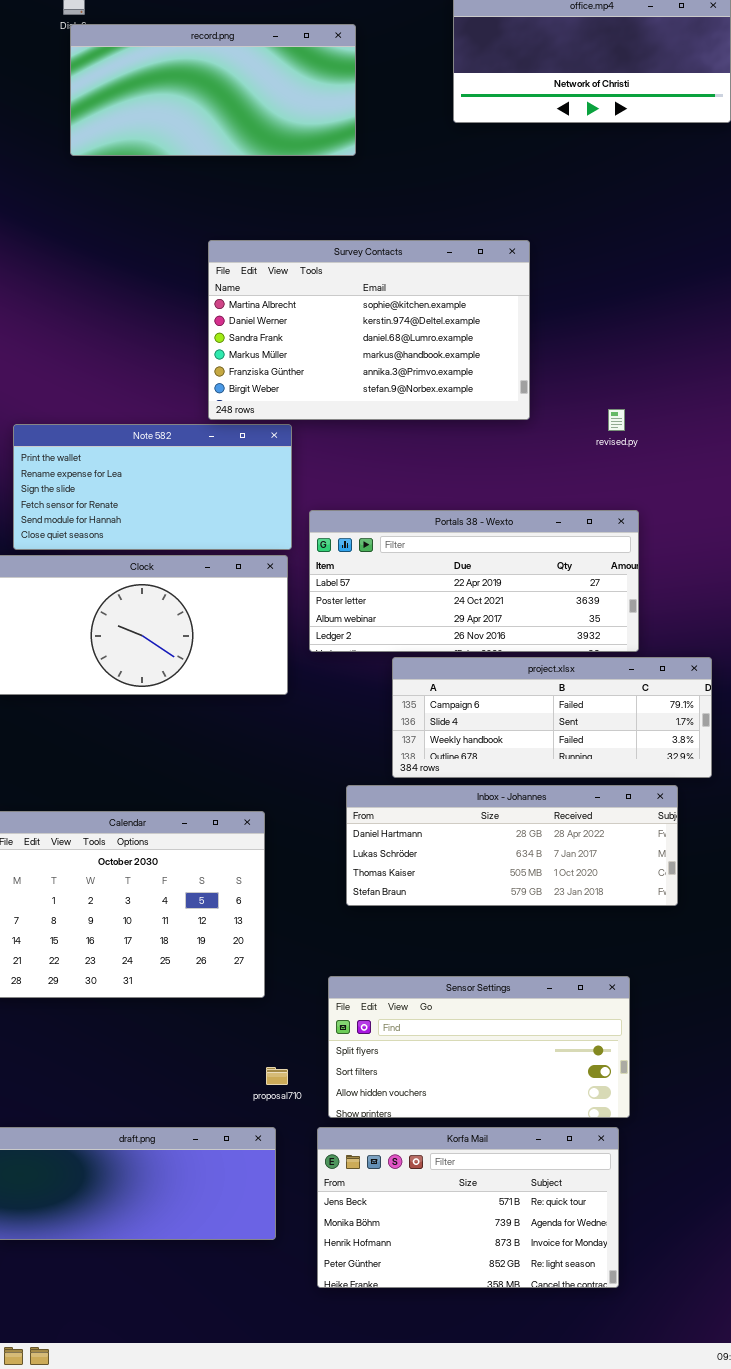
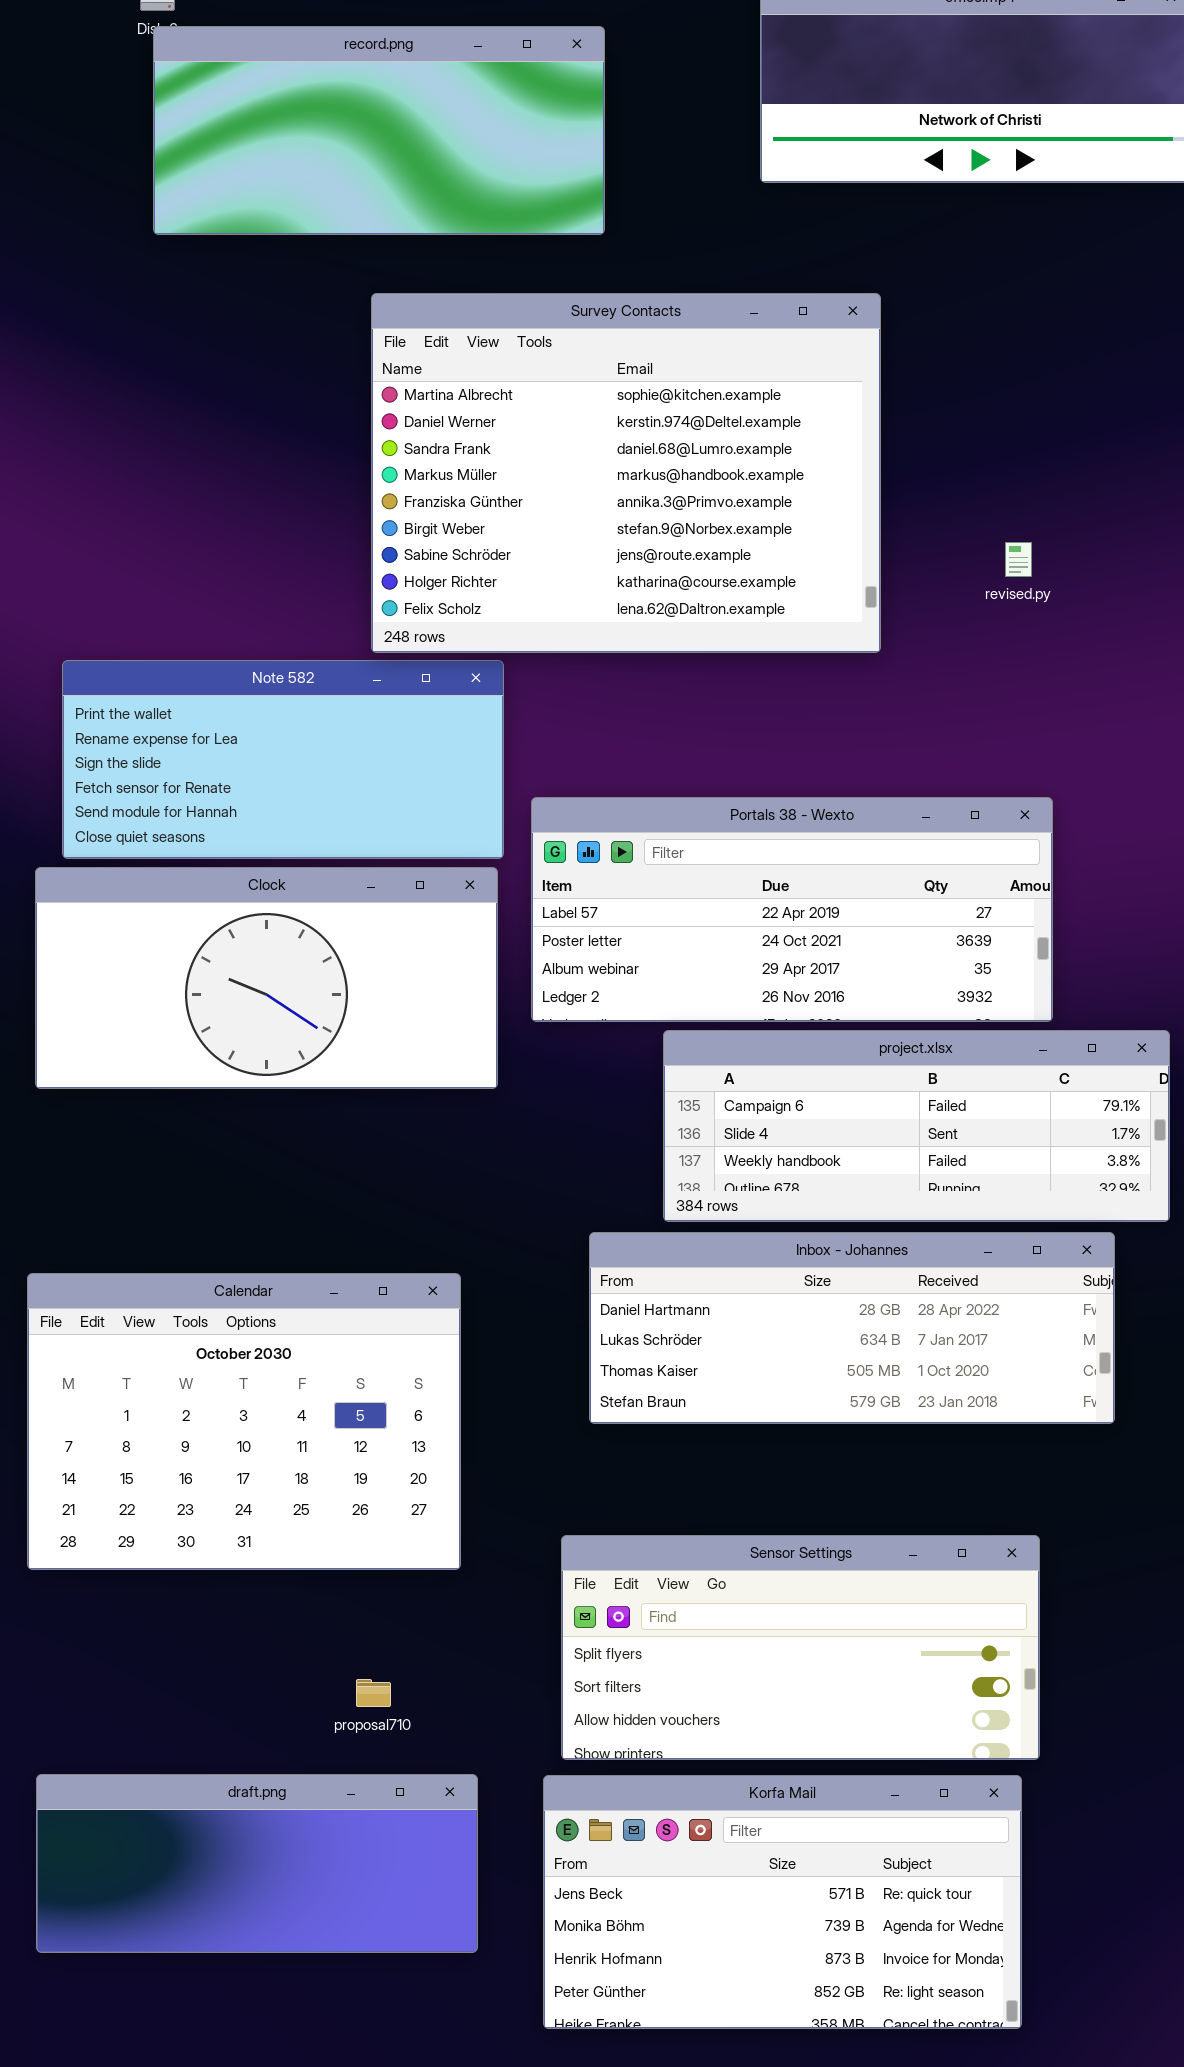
Survey Contacts: [208,240,530,420] -> [371,293,881,653], resized
revised.py: [608,409,625,431] -> [1005,542,1032,577], moved
proposal710: [266,1067,288,1085] -> [356,1679,391,1707], moved

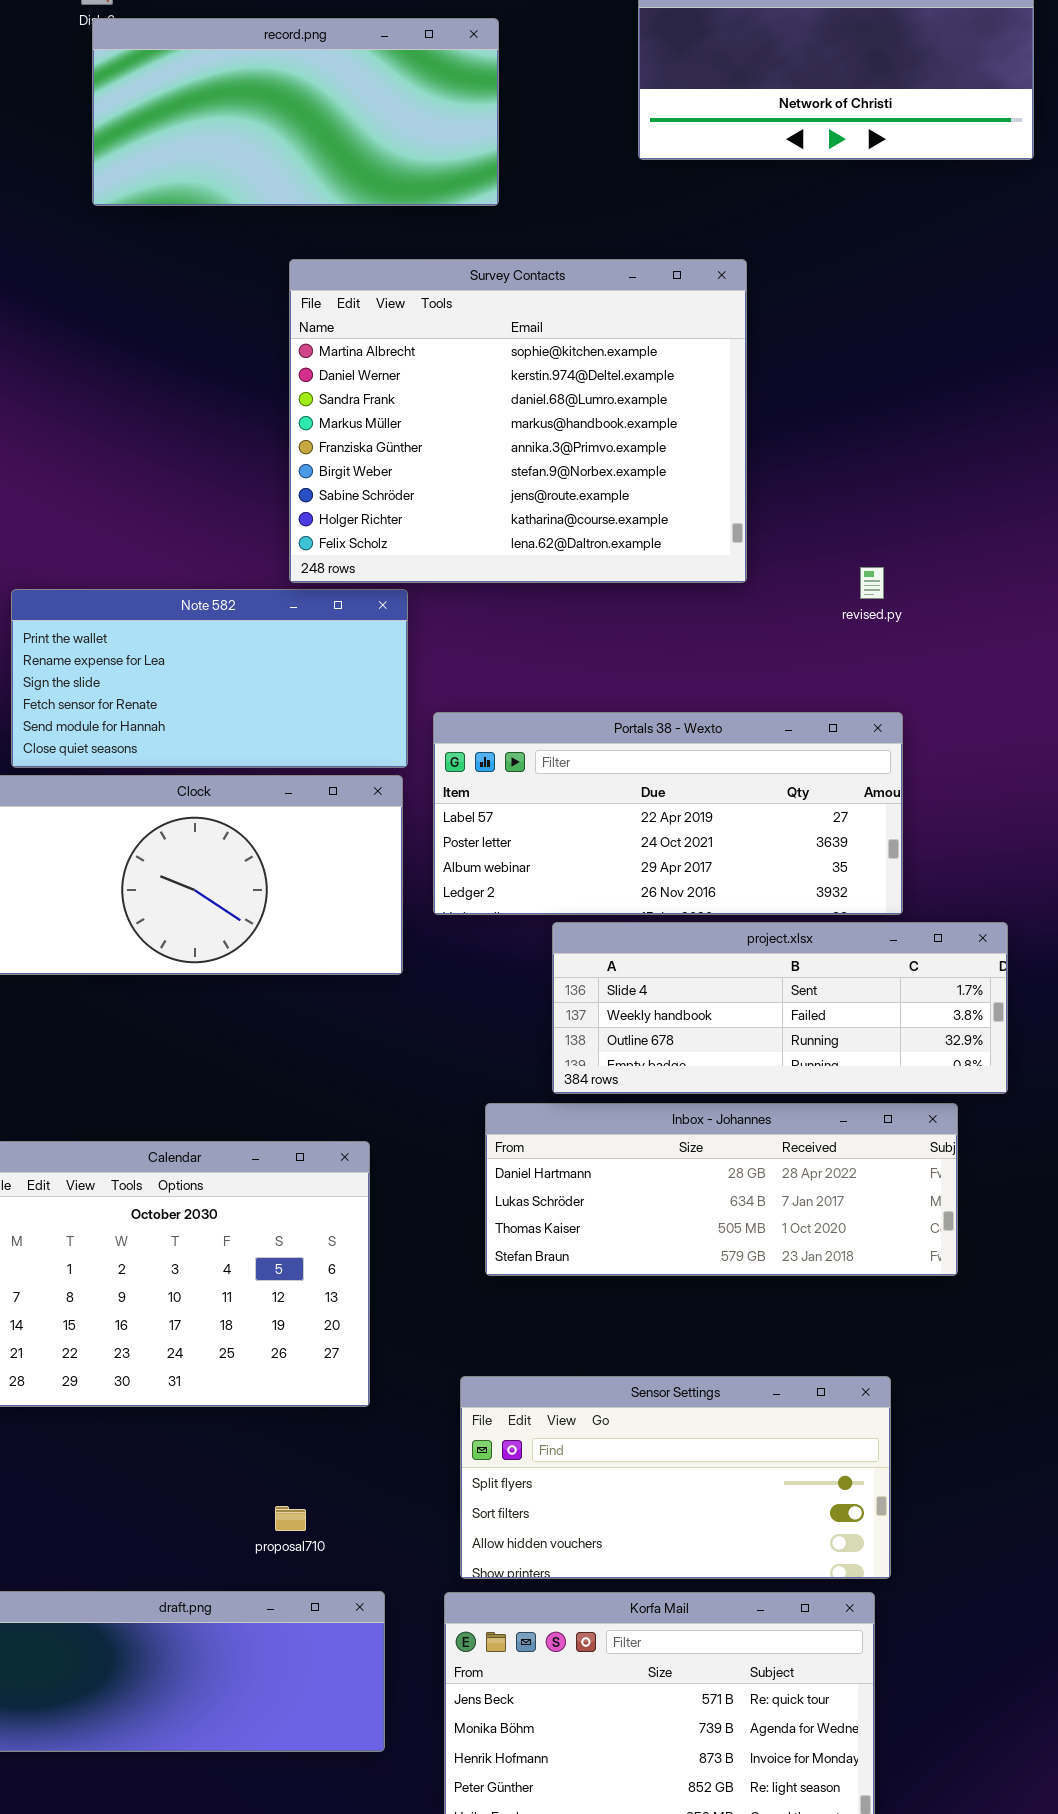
revised.py: [1005,542,1032,577] -> [860,567,884,599], moved
project.xlsx: [663,1030,1170,1222] -> [552,922,1008,1094], scrolled down 1 row

